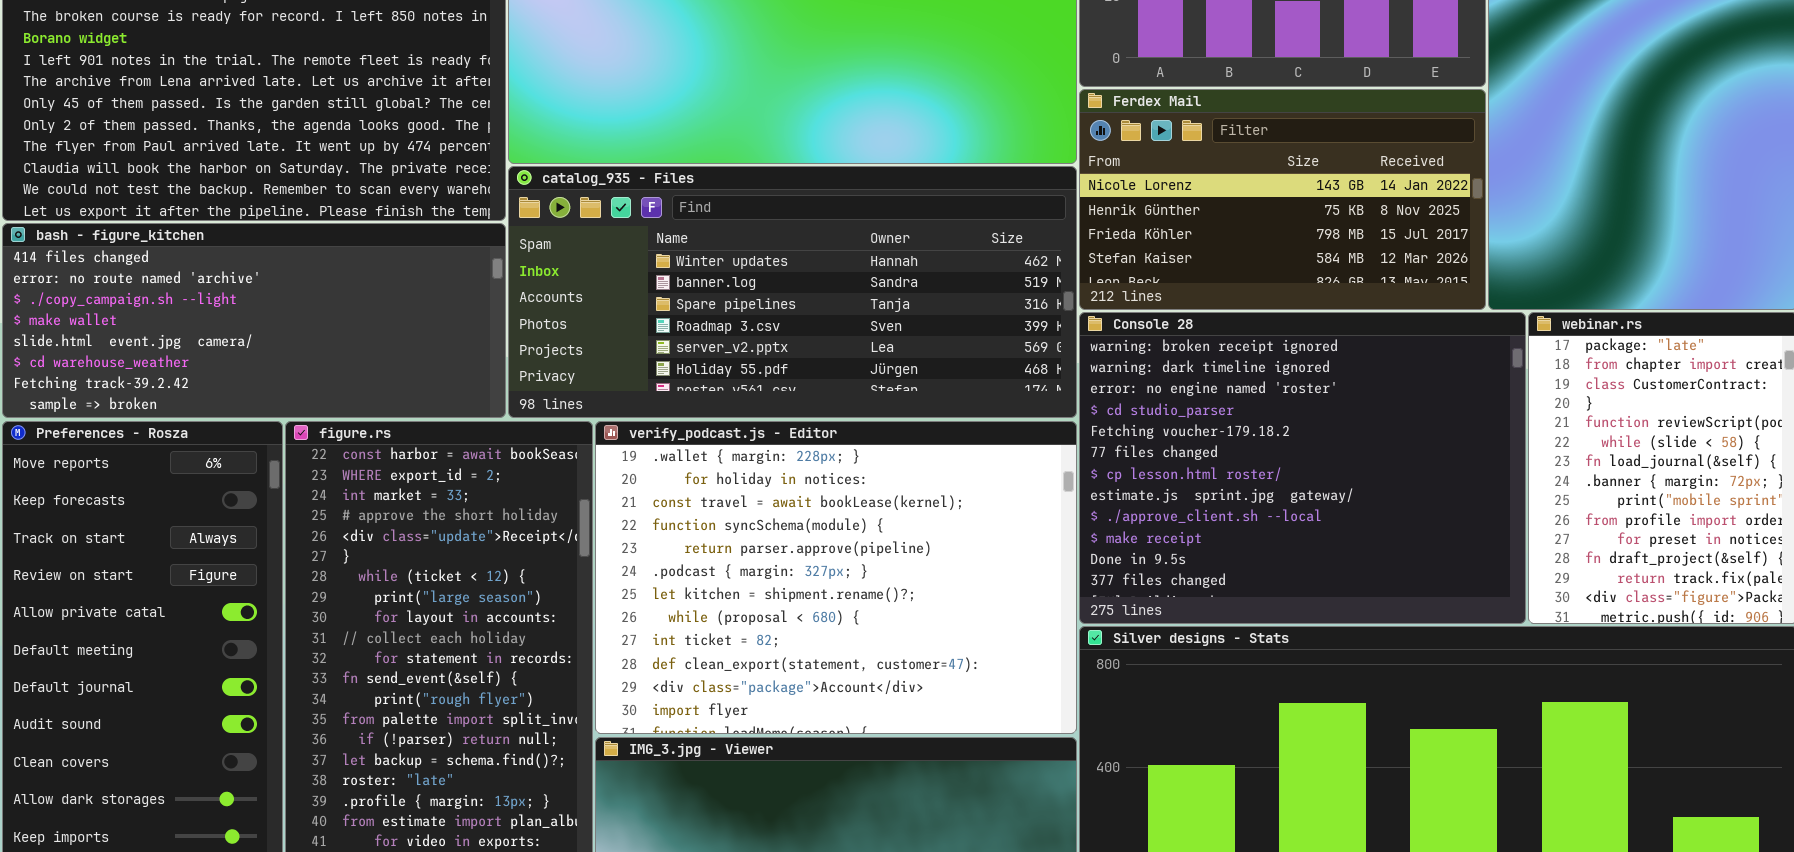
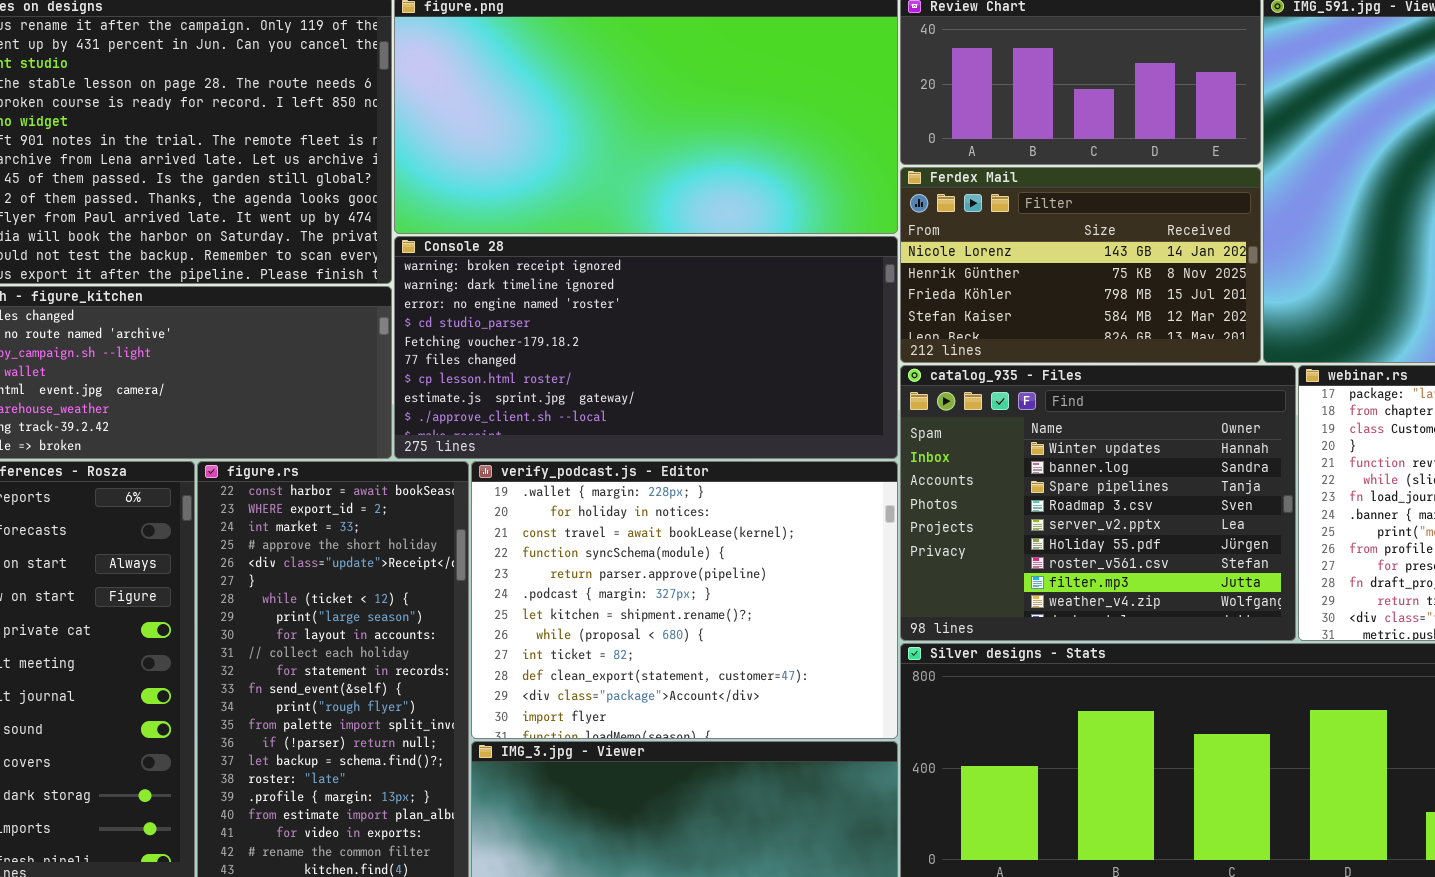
catalog_935 - Files: [508,166,1077,418] -> [900,365,1296,641], moved, resized
Console 28: [1079,312,1526,624] -> [394,236,898,459], moved, resized

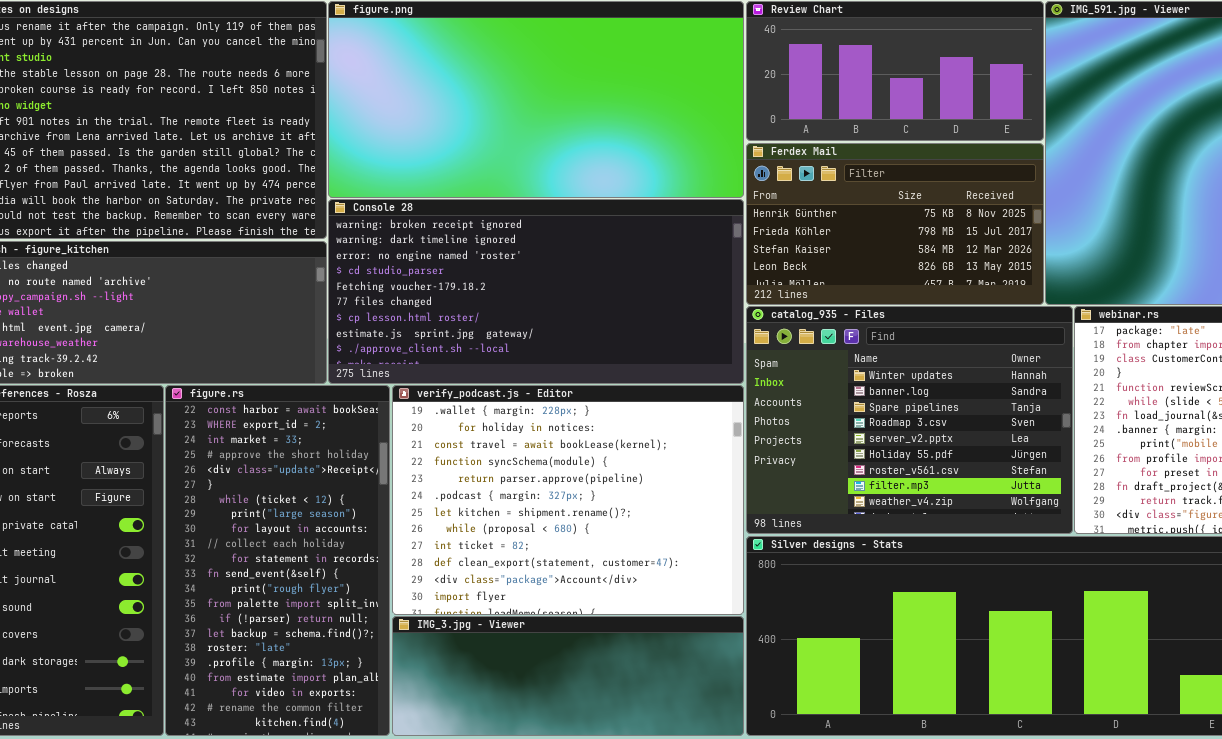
Ferdex Mail: [900,167,1261,363] -> [746,143,1044,305], scrolled down 1 row

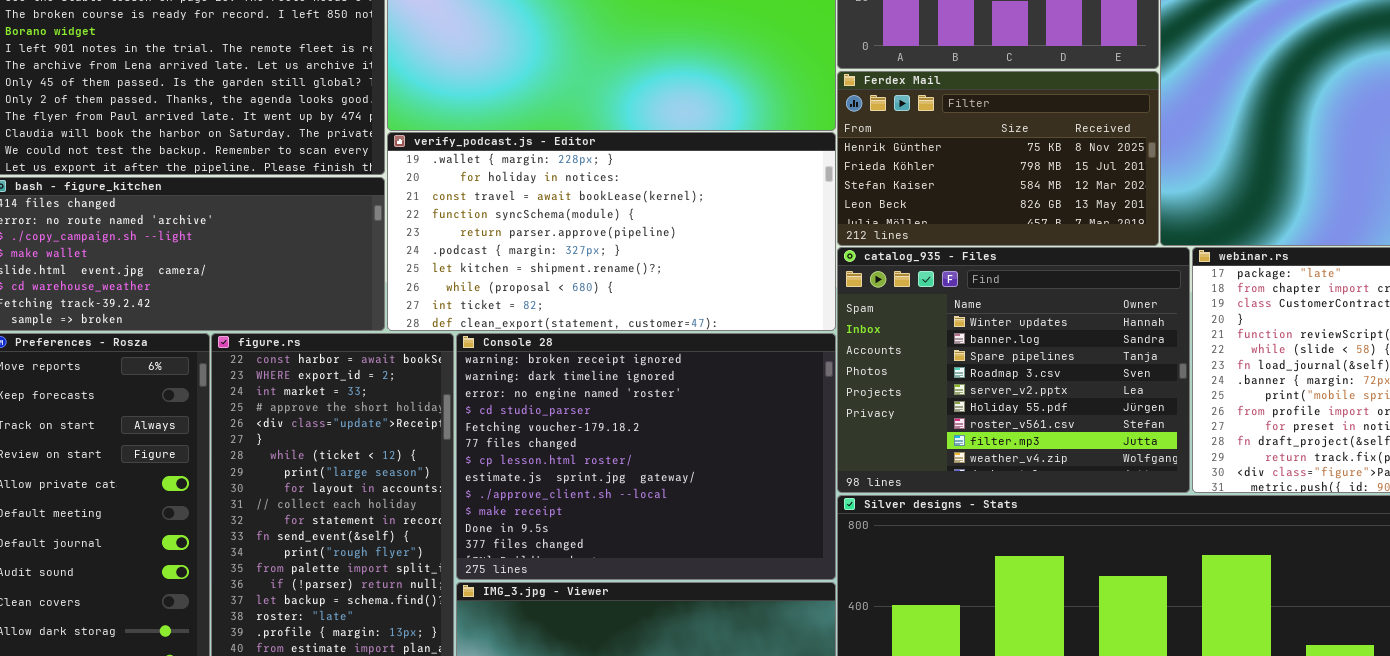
Console 28: [328,199,744,384] -> [456,333,836,580], moved, resized
verify_podcast.js - Editor: [392,385,744,615] -> [387,132,836,331], moved, resized

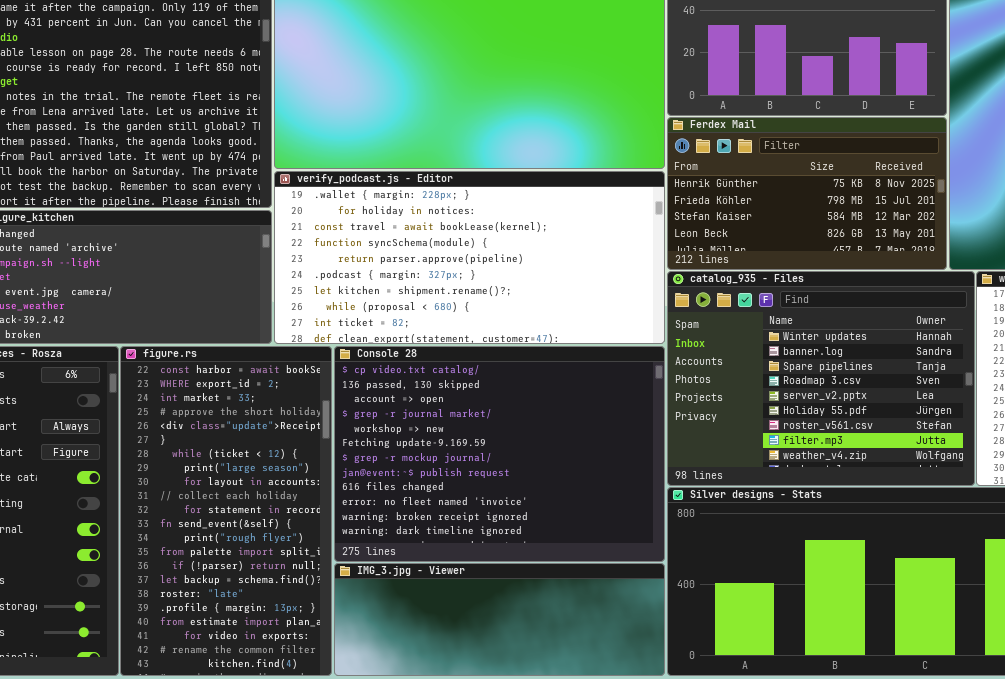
Console 28: [456,333,836,580] -> [334,346,665,562], scrolled up 10 rows

